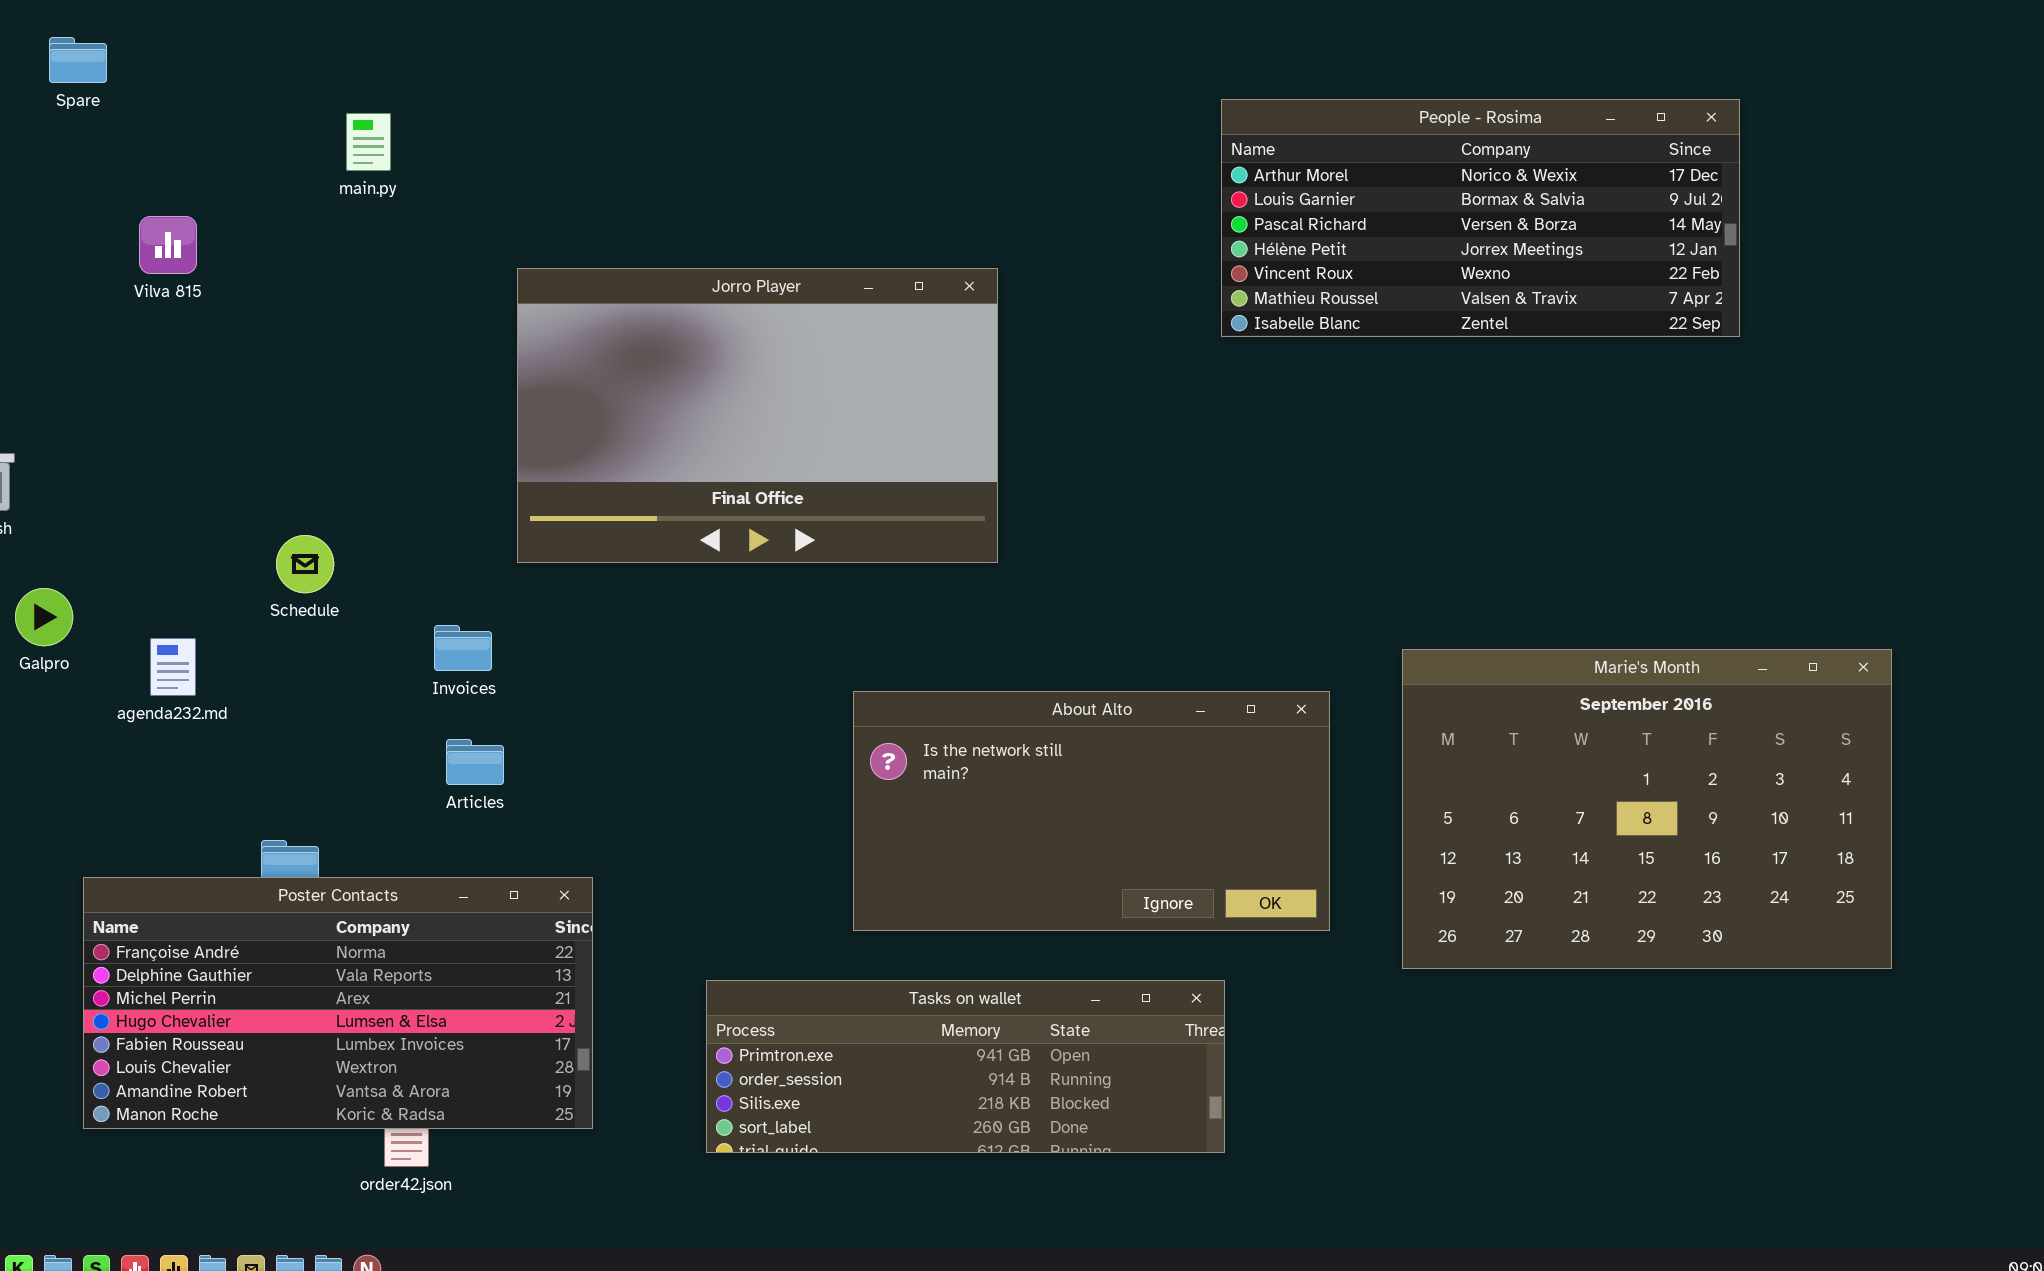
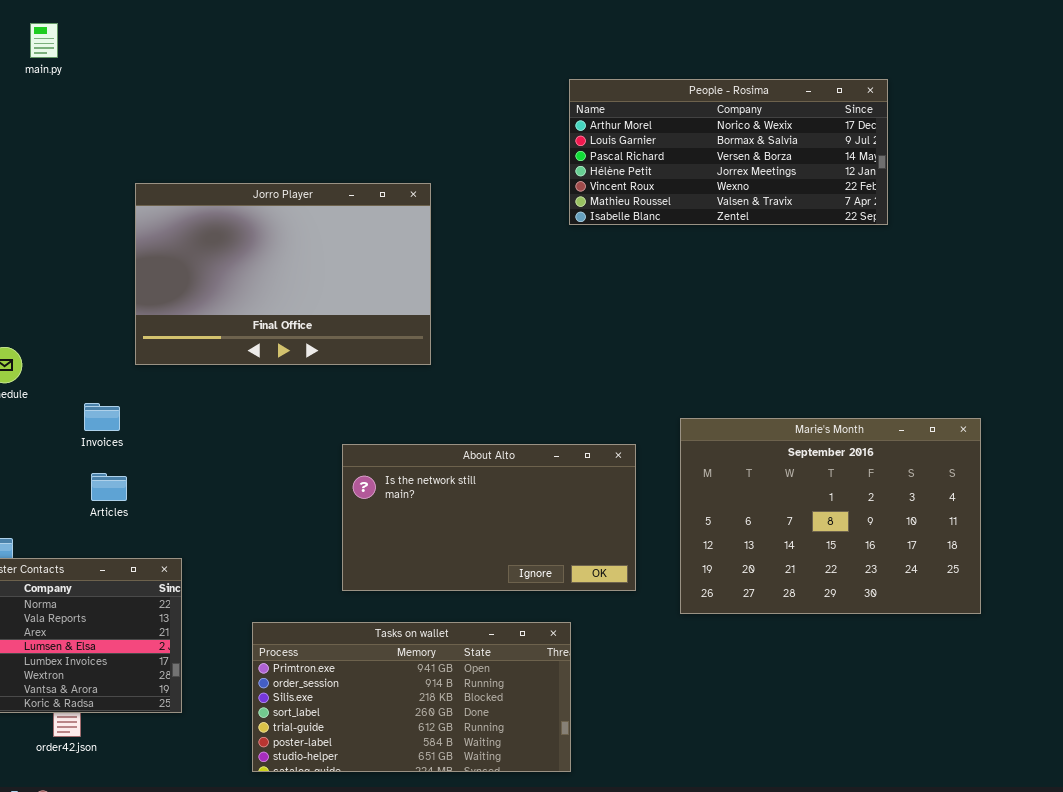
main.py: [346,113,391,171] -> [30,23,58,58], moved
Tasks on wallet: [706,980,1225,1153] -> [252,622,571,772], resized

